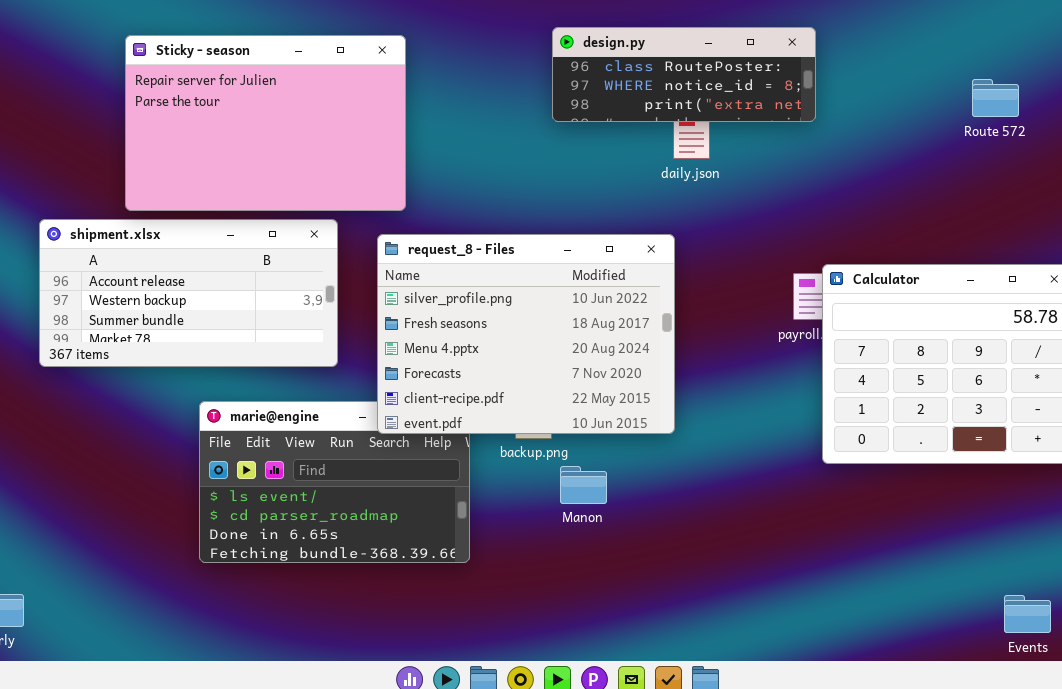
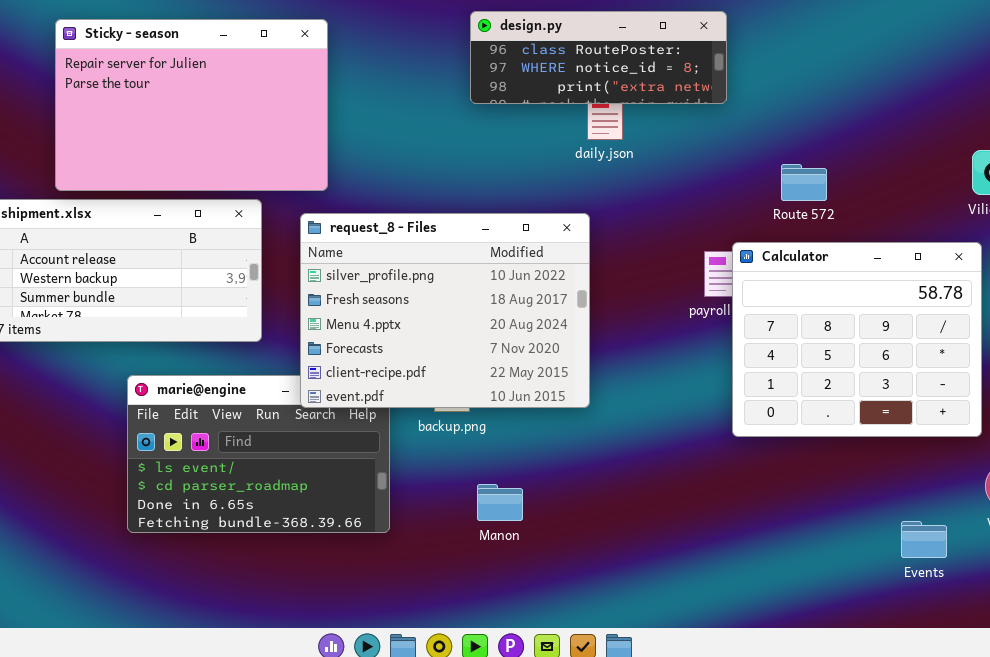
Route 572: [972,79,1019,117] -> [781,164,827,201], moved
Manon: [560,466,607,504] -> [477,484,523,521], moved
Events: [1004,595,1051,633] -> [901,521,947,558], moved

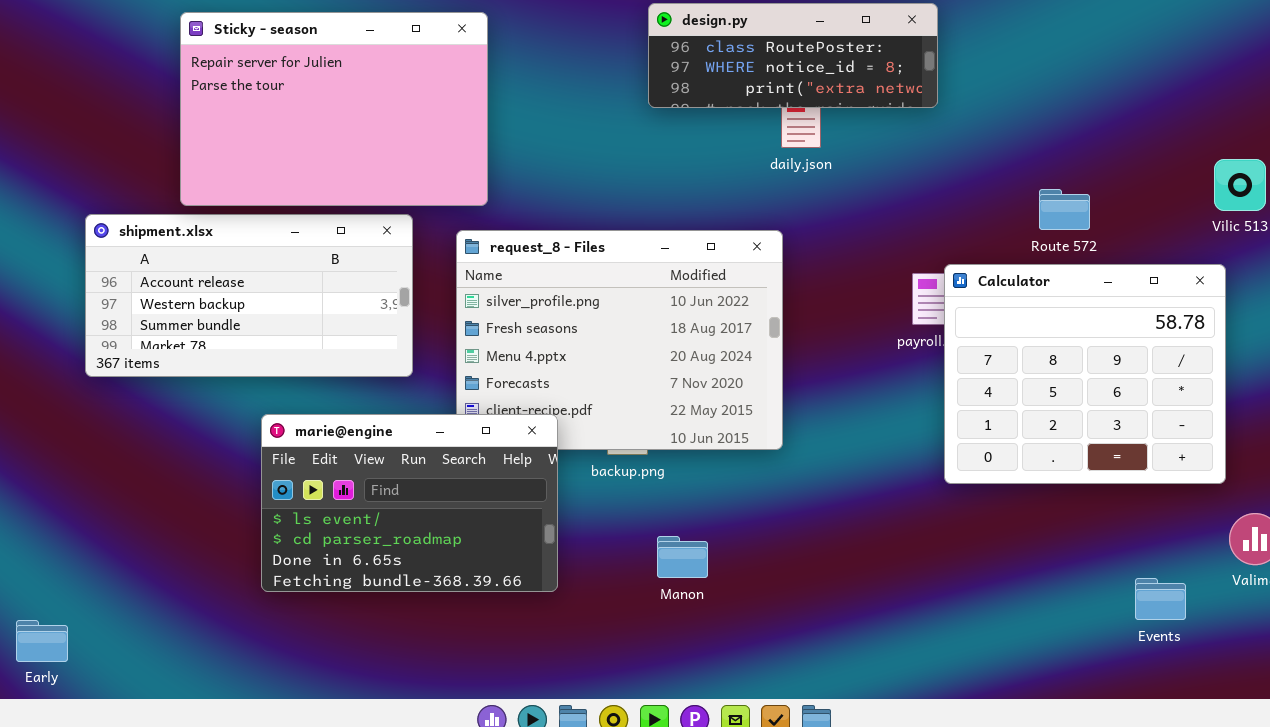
Route 572: [781,164,827,201] -> [1039,189,1090,230], moved
marie@engine: [127,375,390,533] -> [261,414,558,592], raised

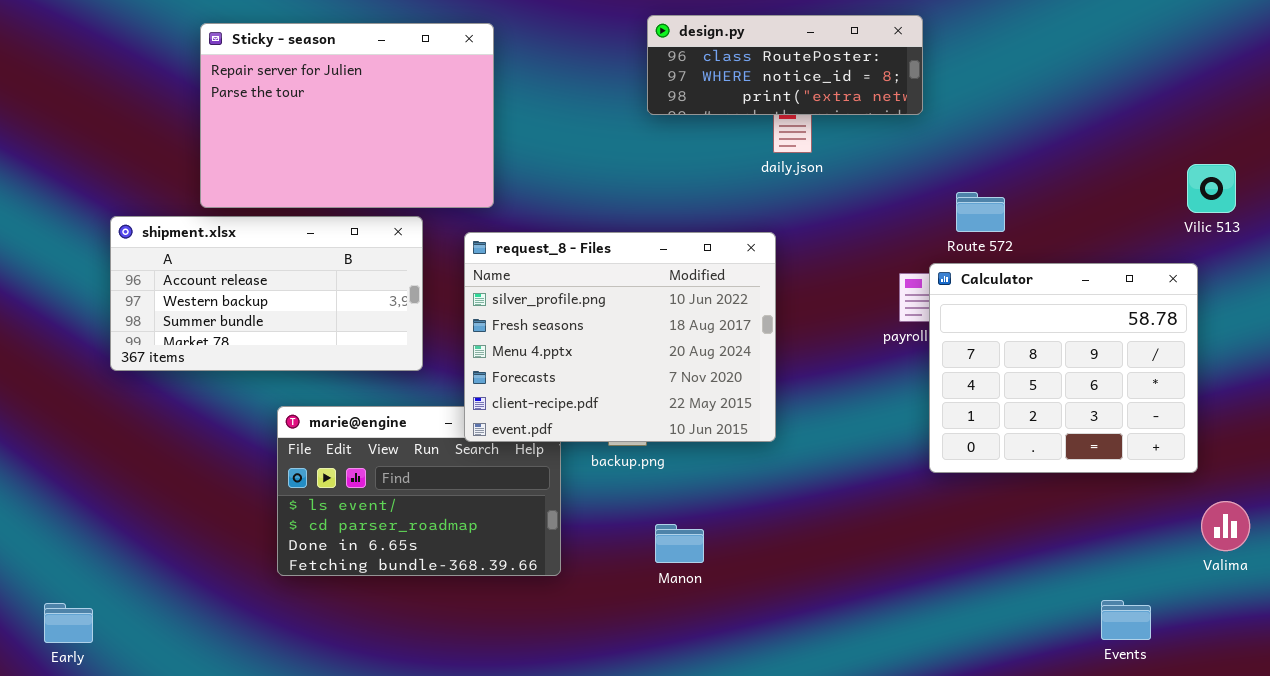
Route 572: [1039,189,1090,230] -> [956,192,1005,232], moved
request_8 - Files: [456,230,783,450] -> [464,232,776,442], raised
Events: [1135,578,1186,620] -> [1101,600,1151,640], moved

